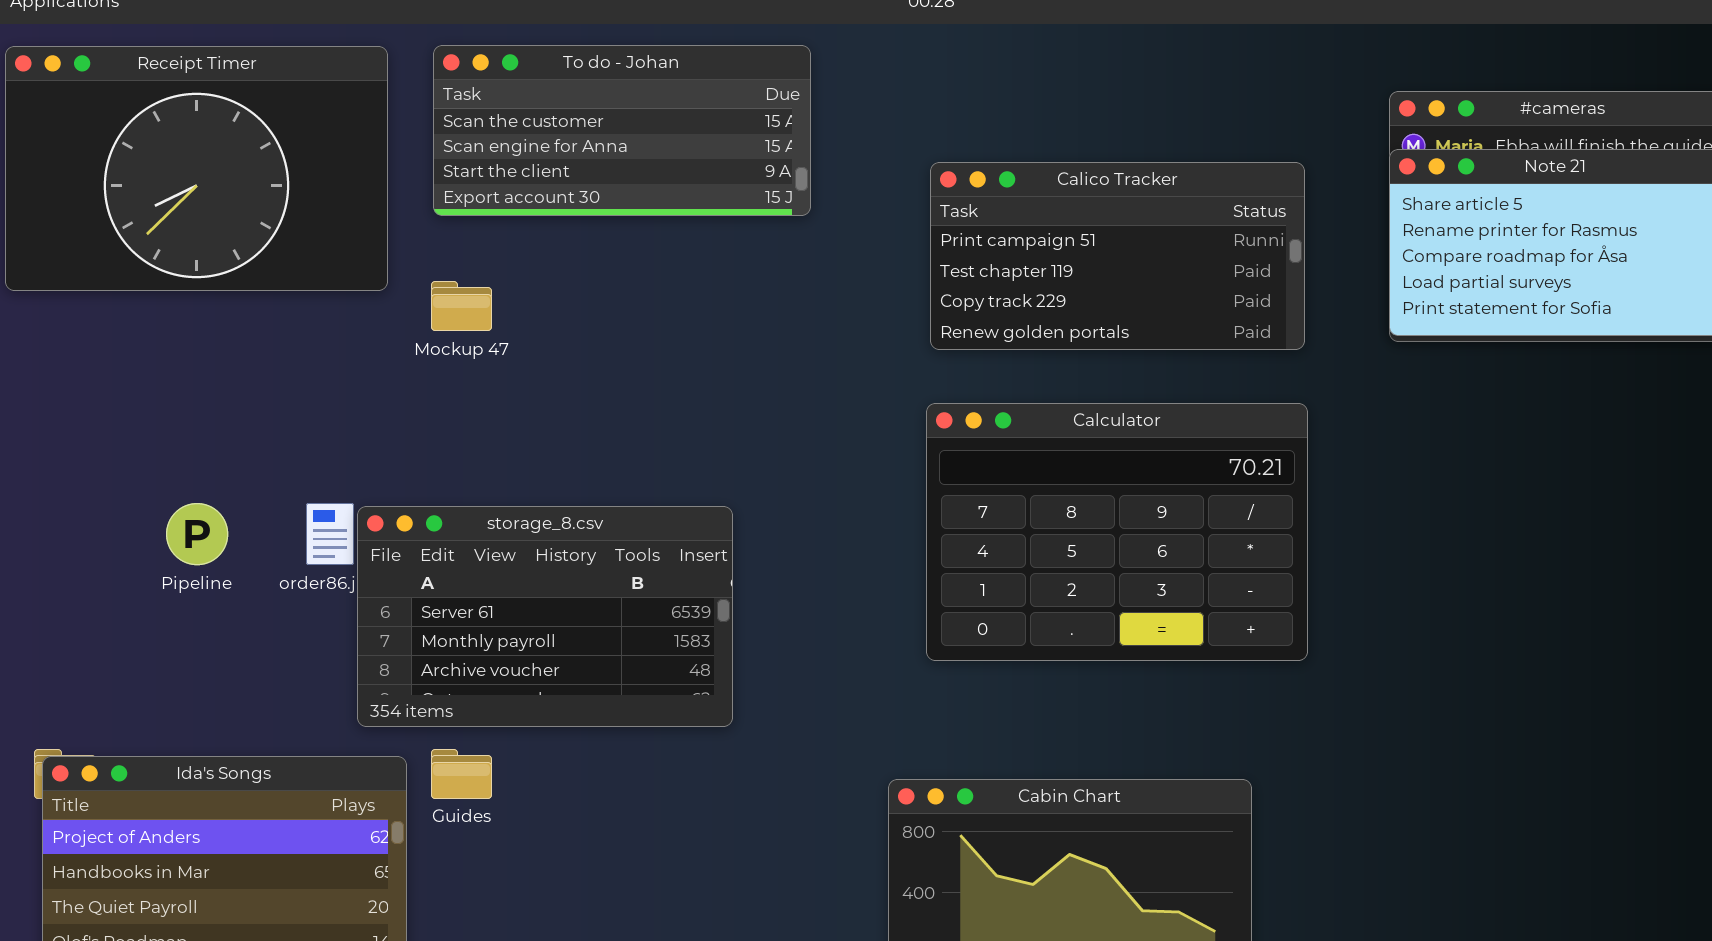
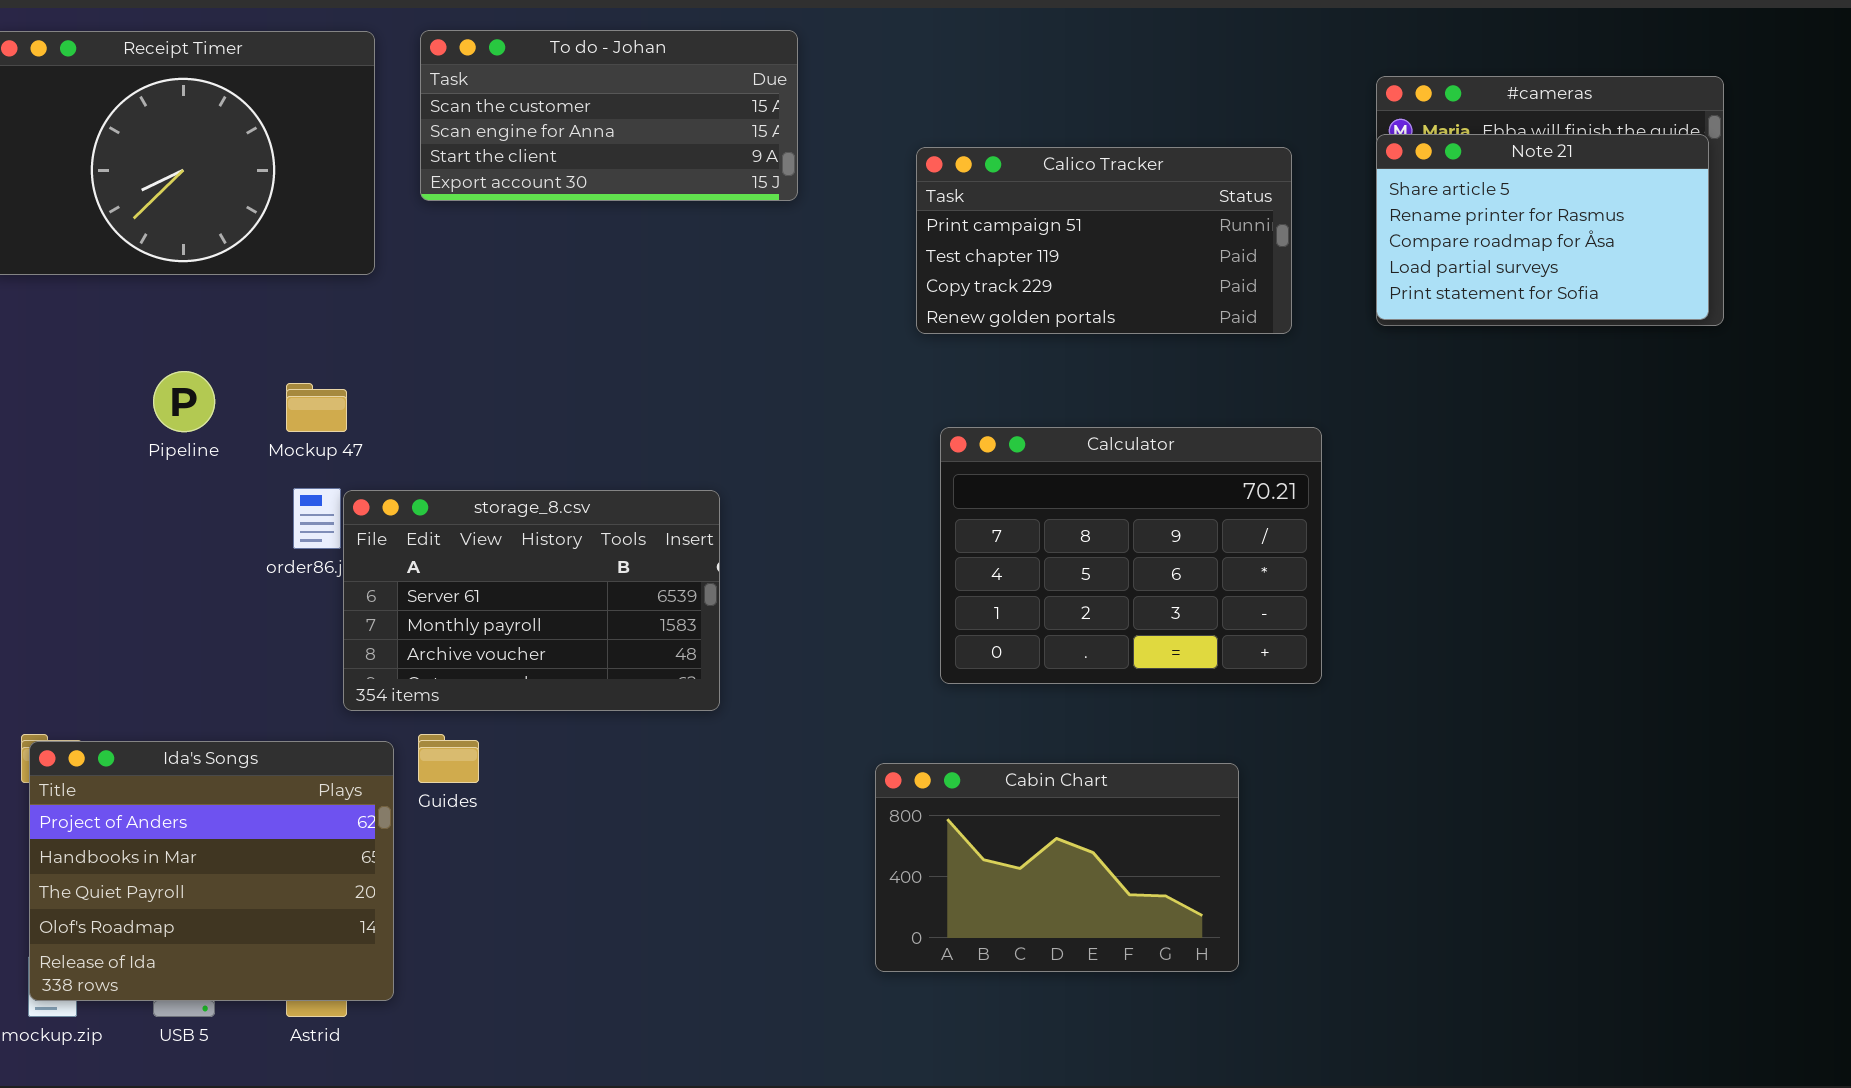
Mockup 47: [431,281,492,331] -> [286,383,347,432], moved
Calculator: [926,403,1308,661] -> [940,427,1322,684], moved
Pipeline: [166,503,228,565] -> [153,371,215,432], moved

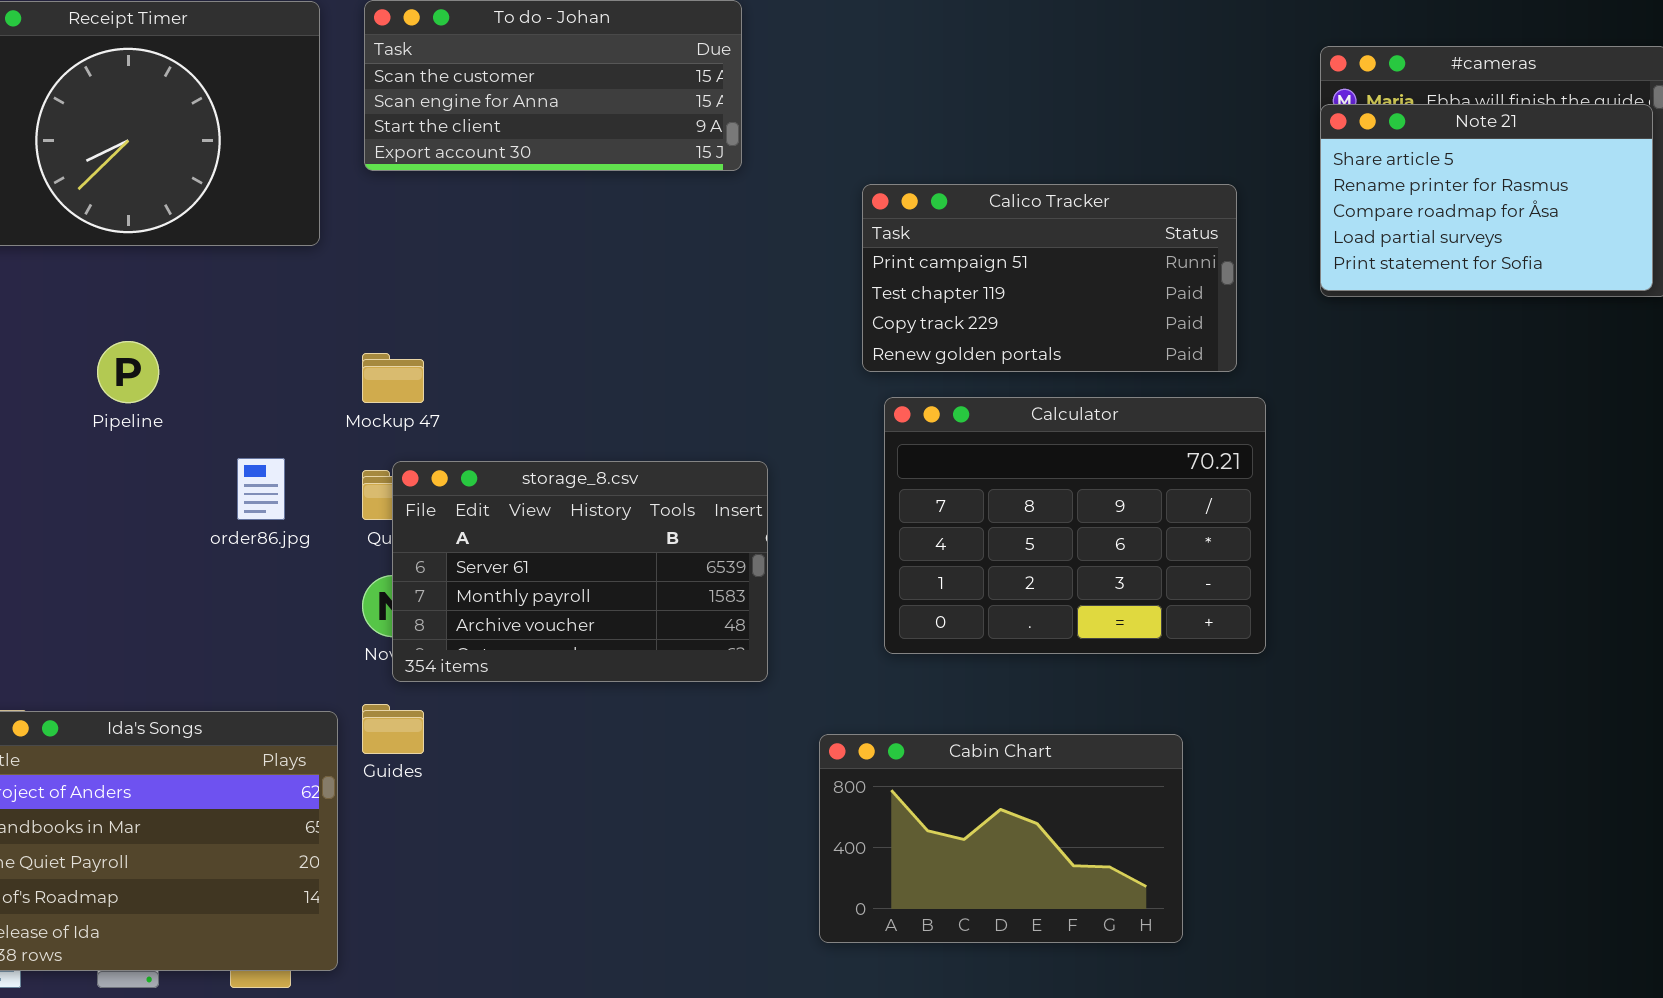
Calico Tracker: [916,147,1292,334] -> [862,184,1237,372], moved
Mockup 47: [286,383,347,432] -> [362,353,424,403], moved
storage_8.csv: [343,490,720,711] -> [392,461,768,682], moved

